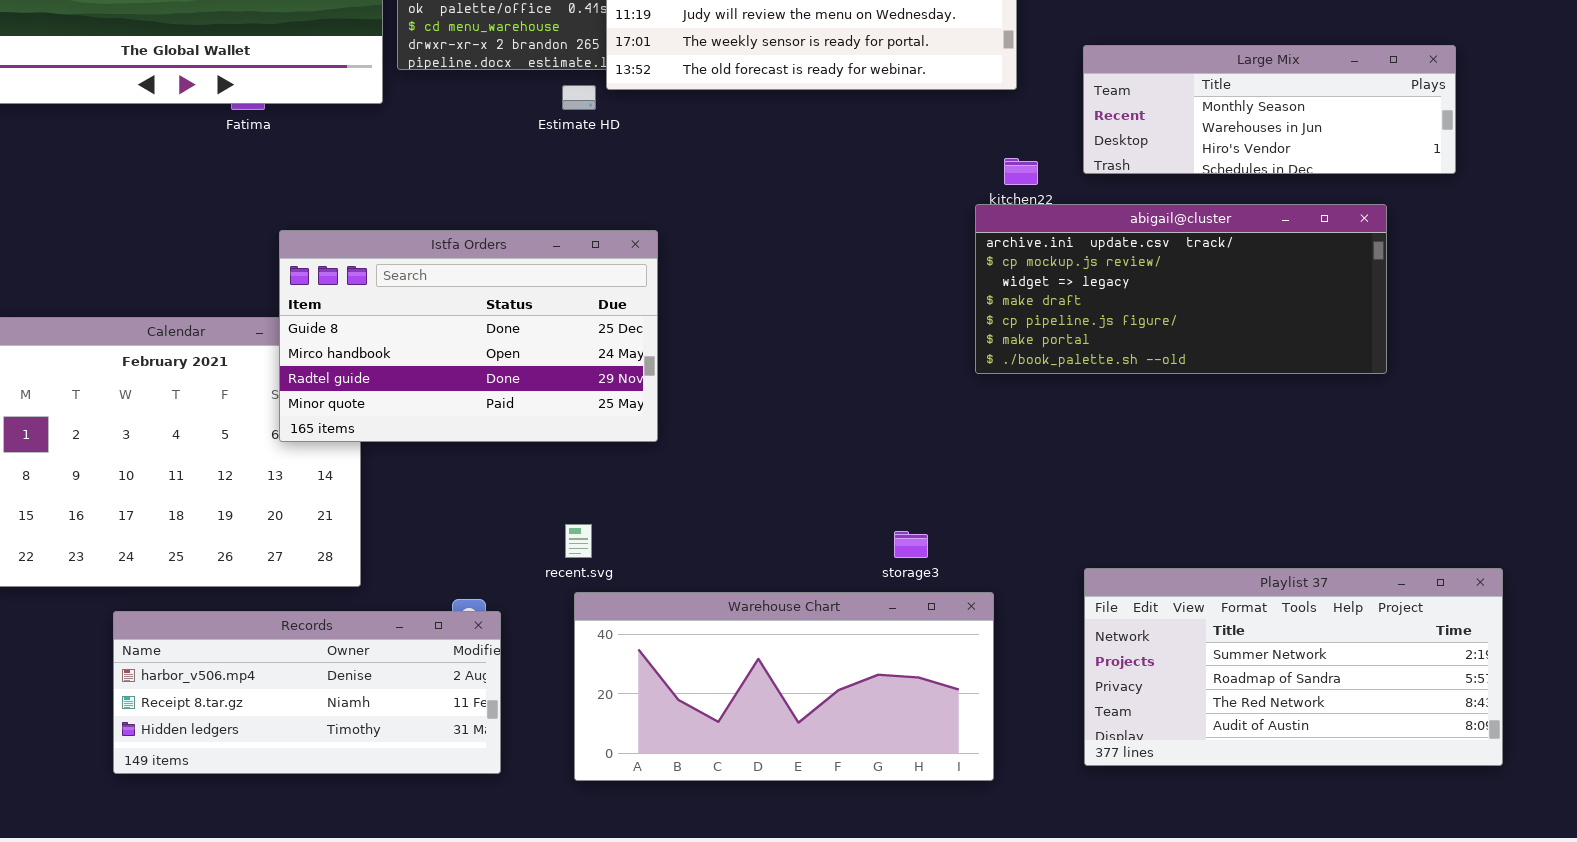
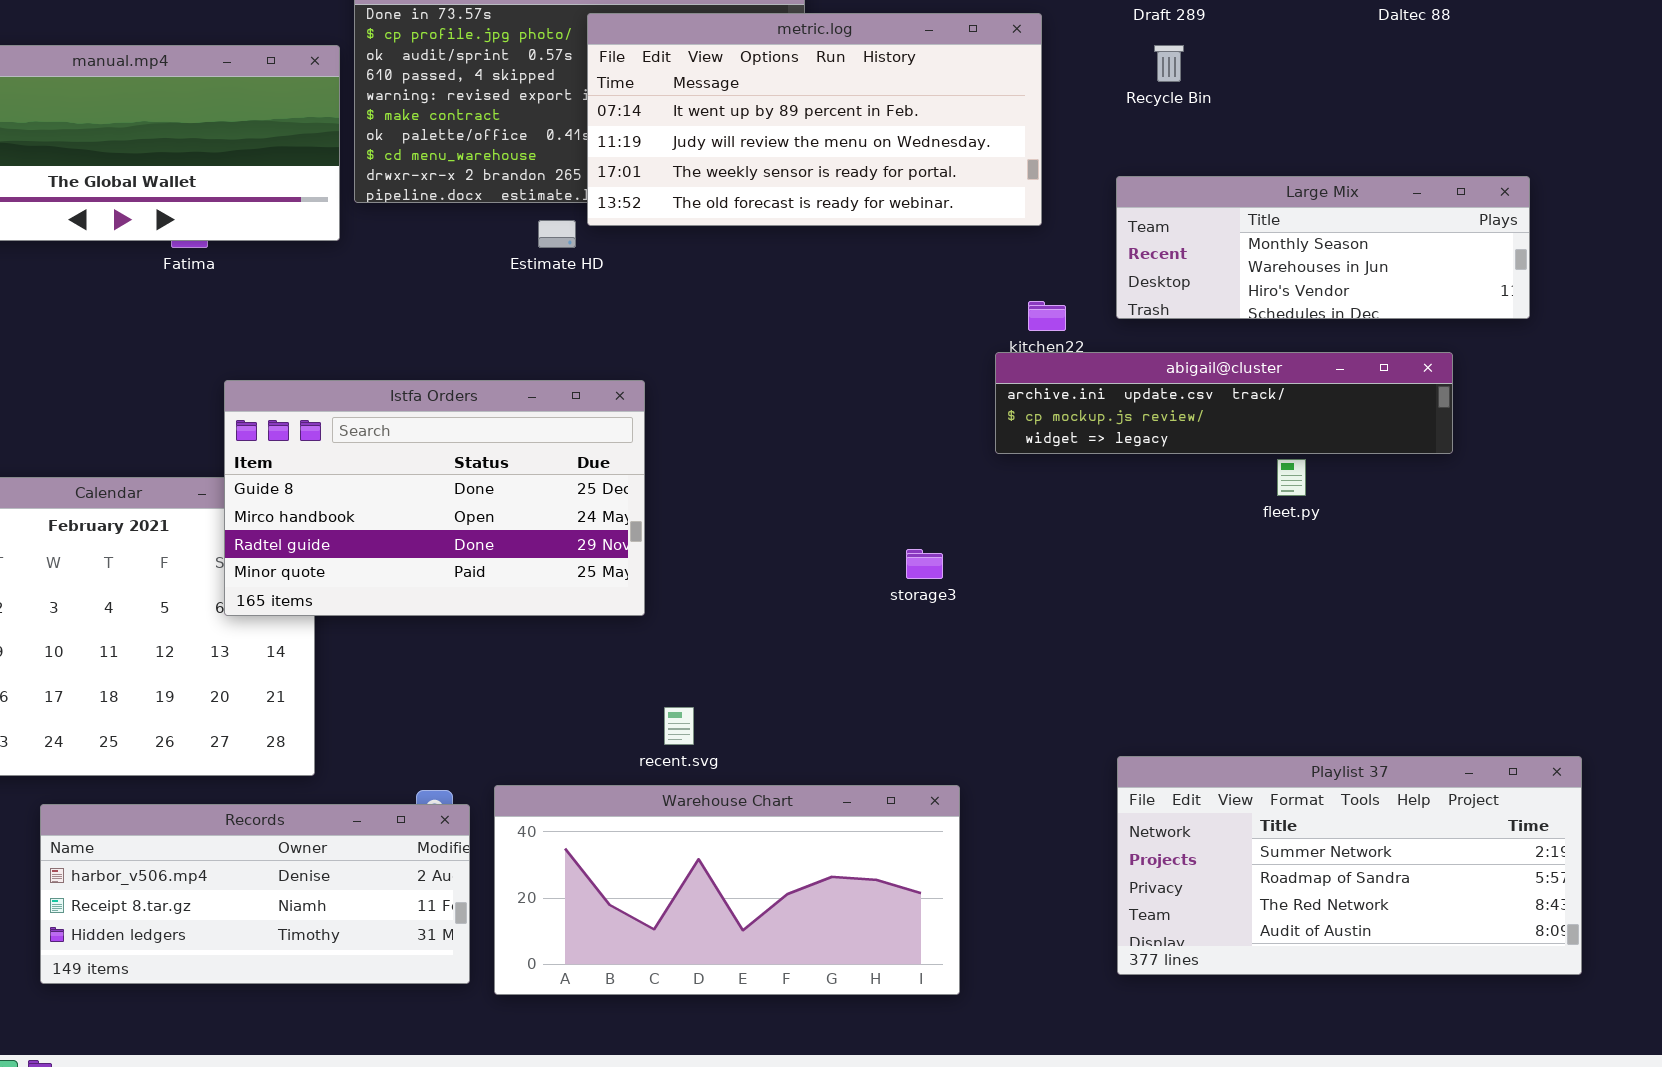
abigail@cluster: [975,204,1387,374] -> [995,352,1453,454], resized
recent.svg: [565,524,592,558] -> [664,707,694,745], moved
storage3: [894,531,928,558] -> [906,549,943,579], moved
Warehouse Chart: [574,592,994,781] -> [494,785,960,995], moved

